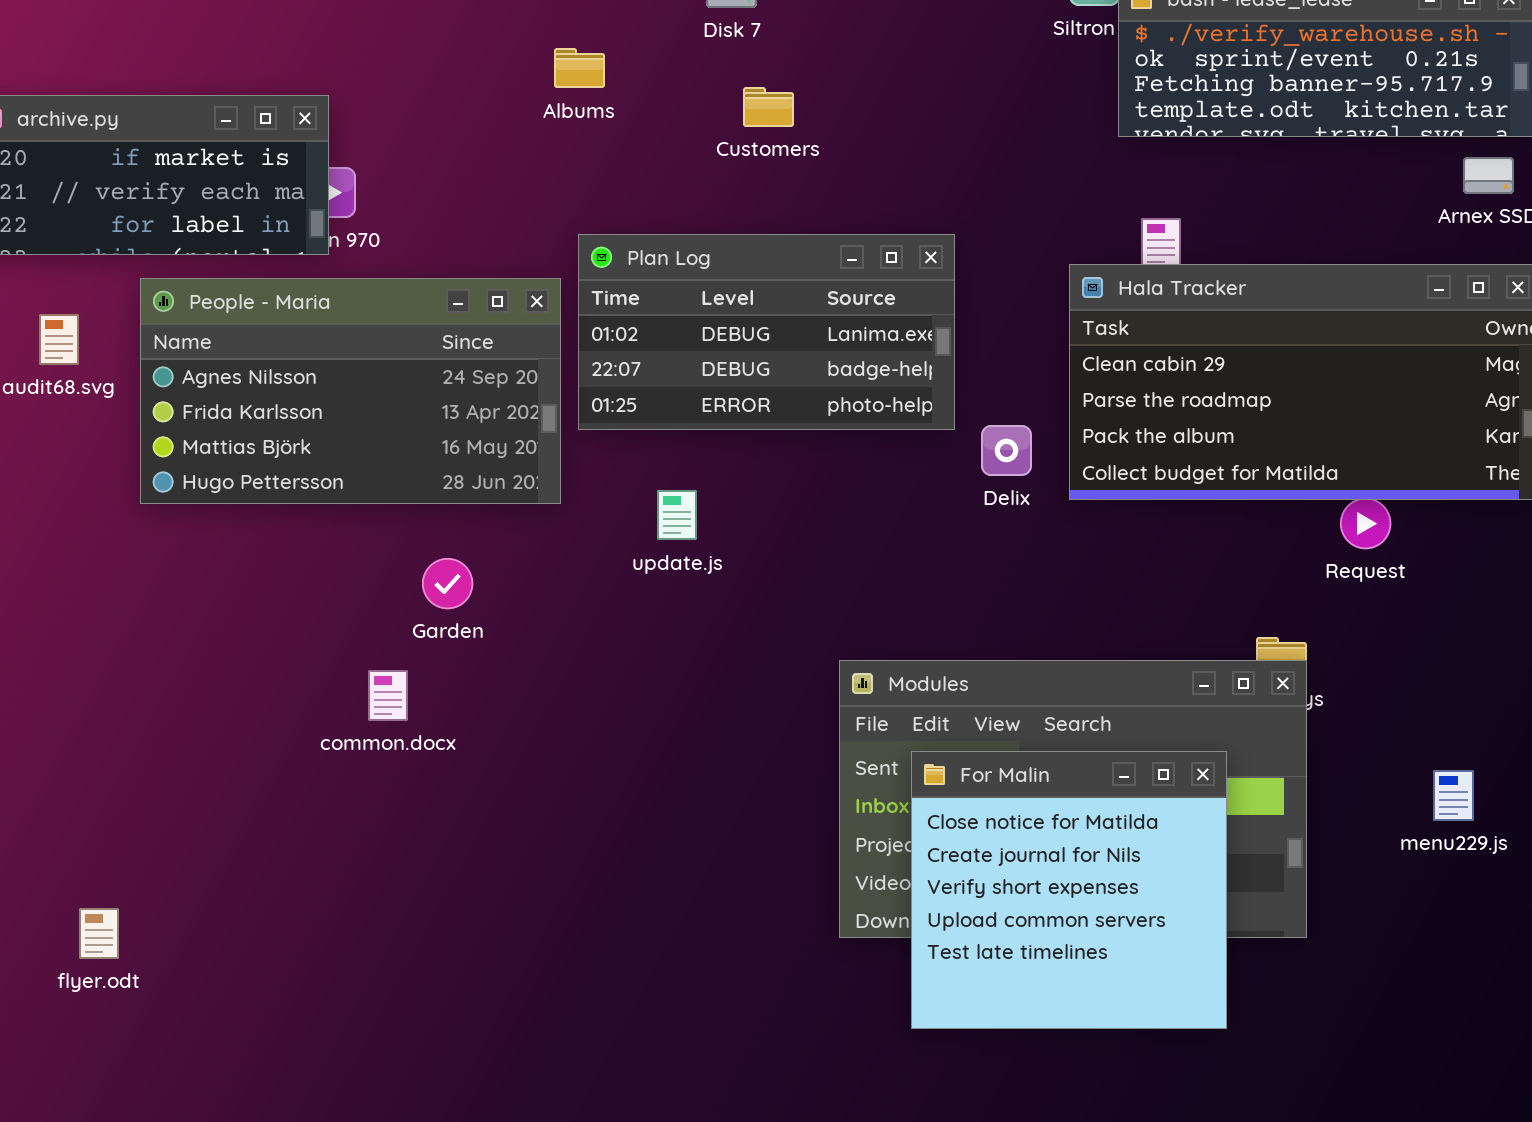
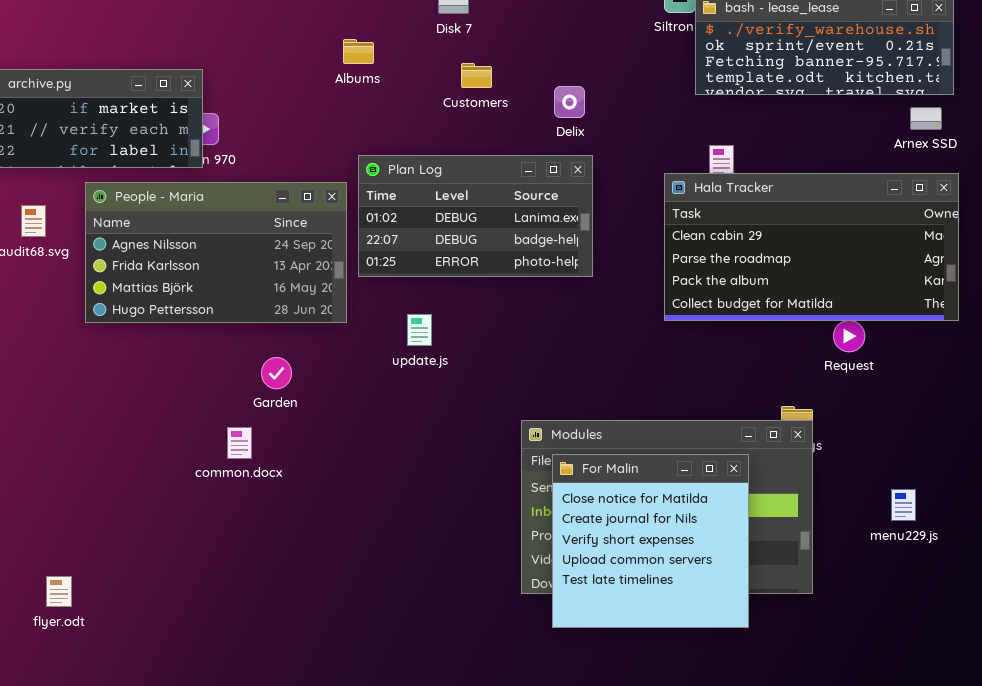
Delix: [981,425,1032,476] -> [554,86,585,118], moved
For Malin: [911,751,1227,1029] -> [552,454,749,628], moved

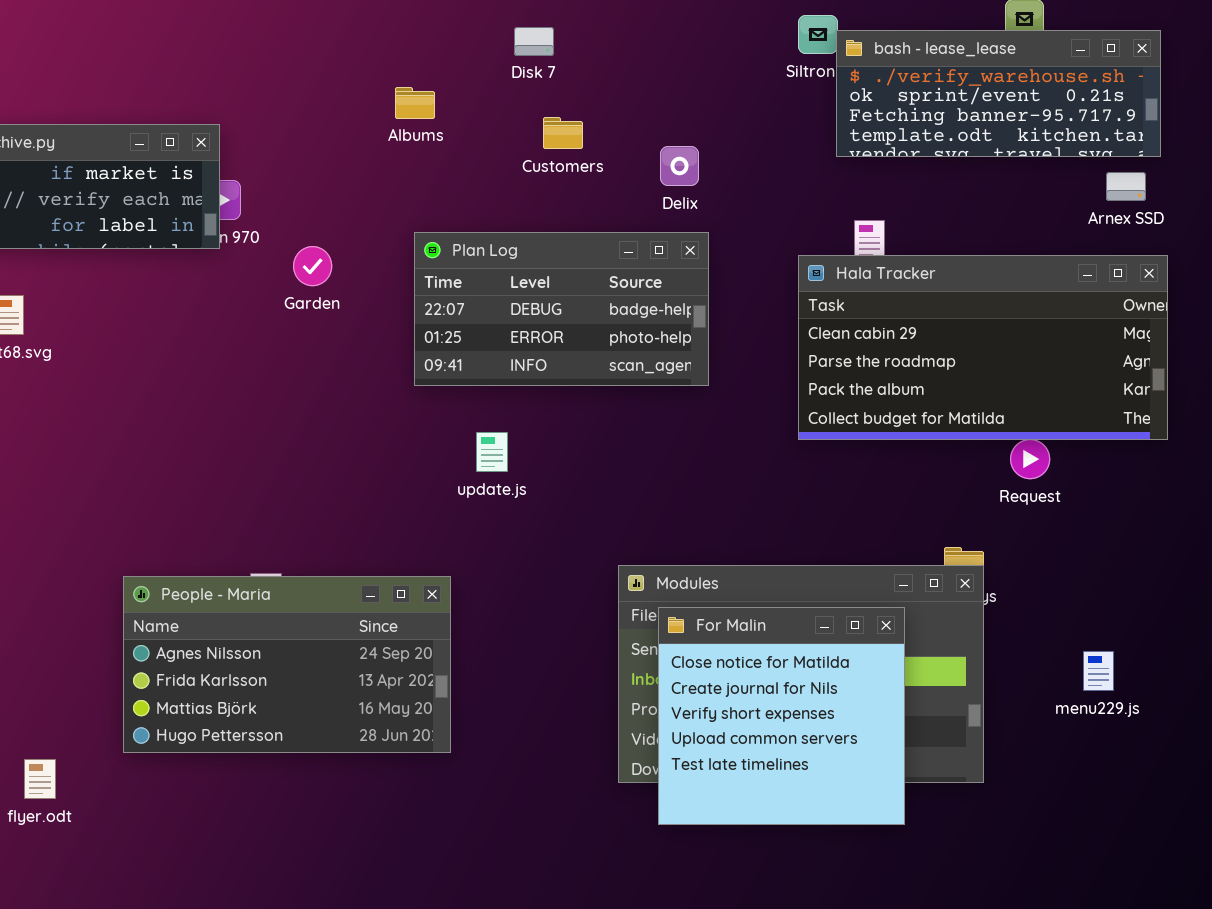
Plan Log: [358,155,593,277] -> [414,232,709,386], scrolled down 1 row
People - Maria: [85,182,347,323] -> [123,576,451,753], moved
Garden: [261,357,292,389] -> [293,246,332,286], moved

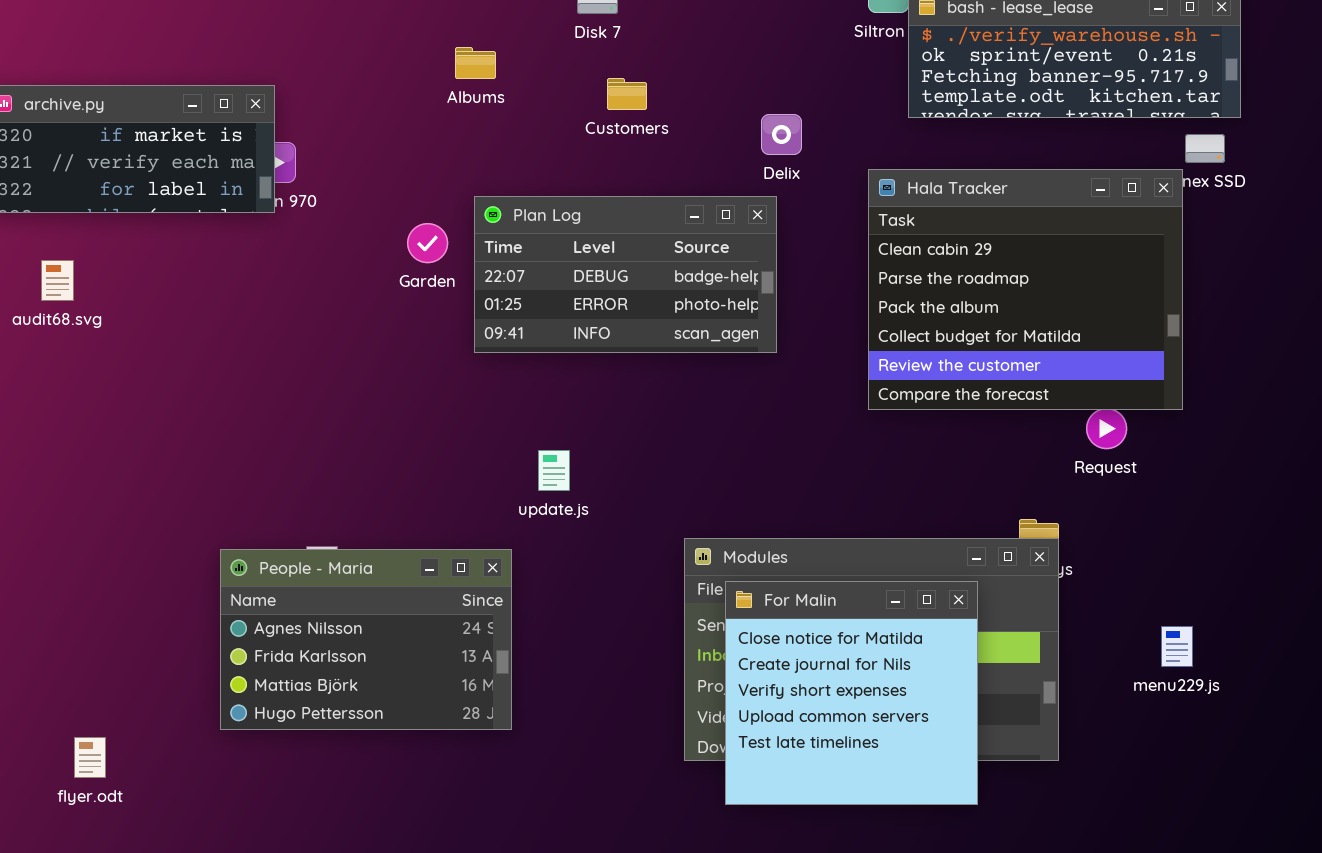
Delix: [660,146,699,186] -> [761,114,802,155], moved
Garden: [293,246,332,286] -> [407,223,448,263], moved
Hala Tracker: [798,255,1168,440] -> [868,169,1183,410], resized
update.js: [476,432,508,472] -> [538,450,570,491], moved
People - Maria: [123,576,451,753] -> [220,549,512,730], resized

